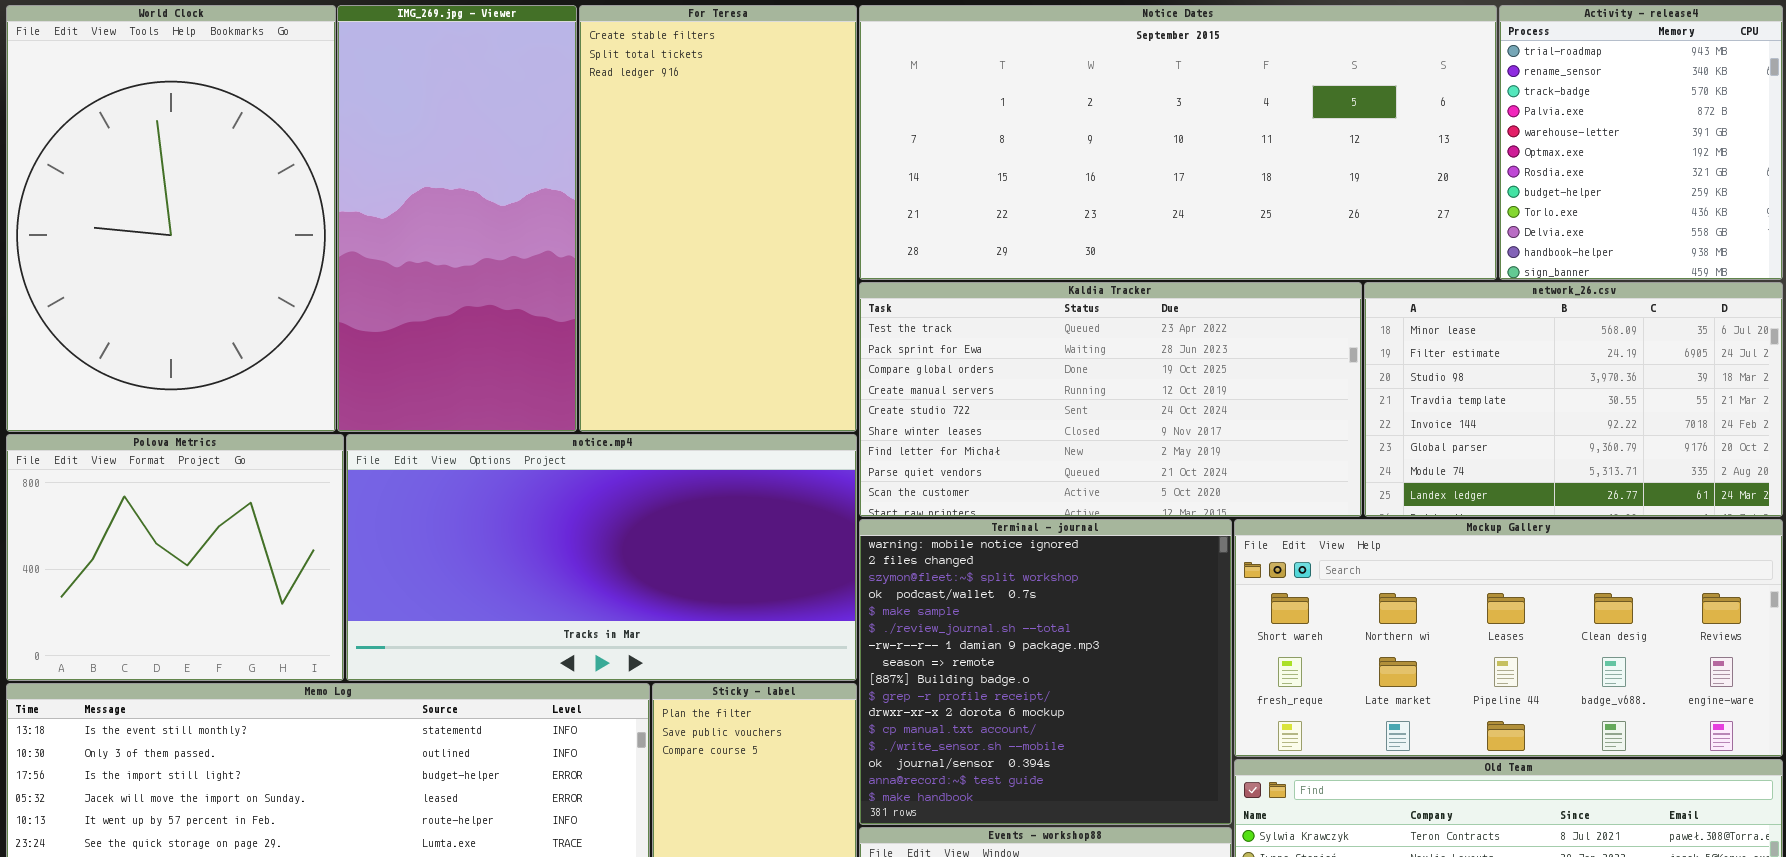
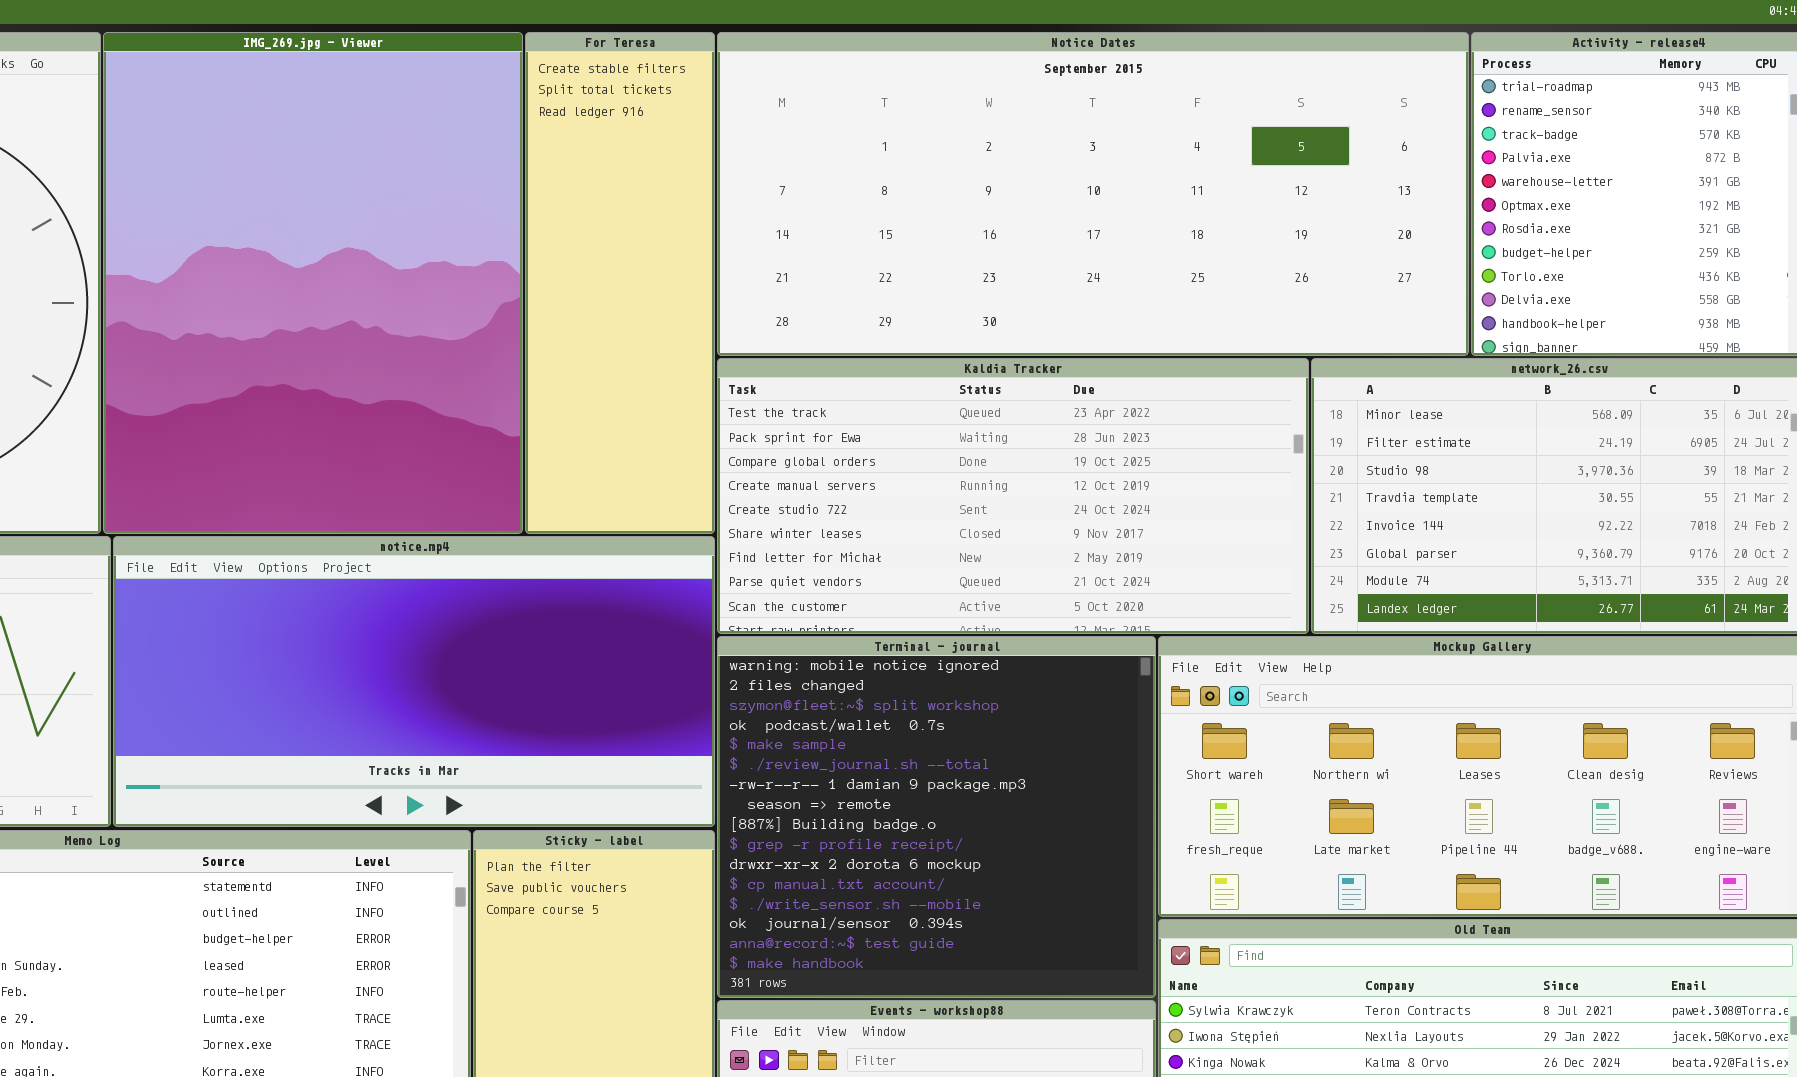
IMG_269.jpg - Viewer: [337,5,577,432] -> [103,32,523,534], resized
For Teresa: [579,5,857,432] -> [525,32,715,534], resized

